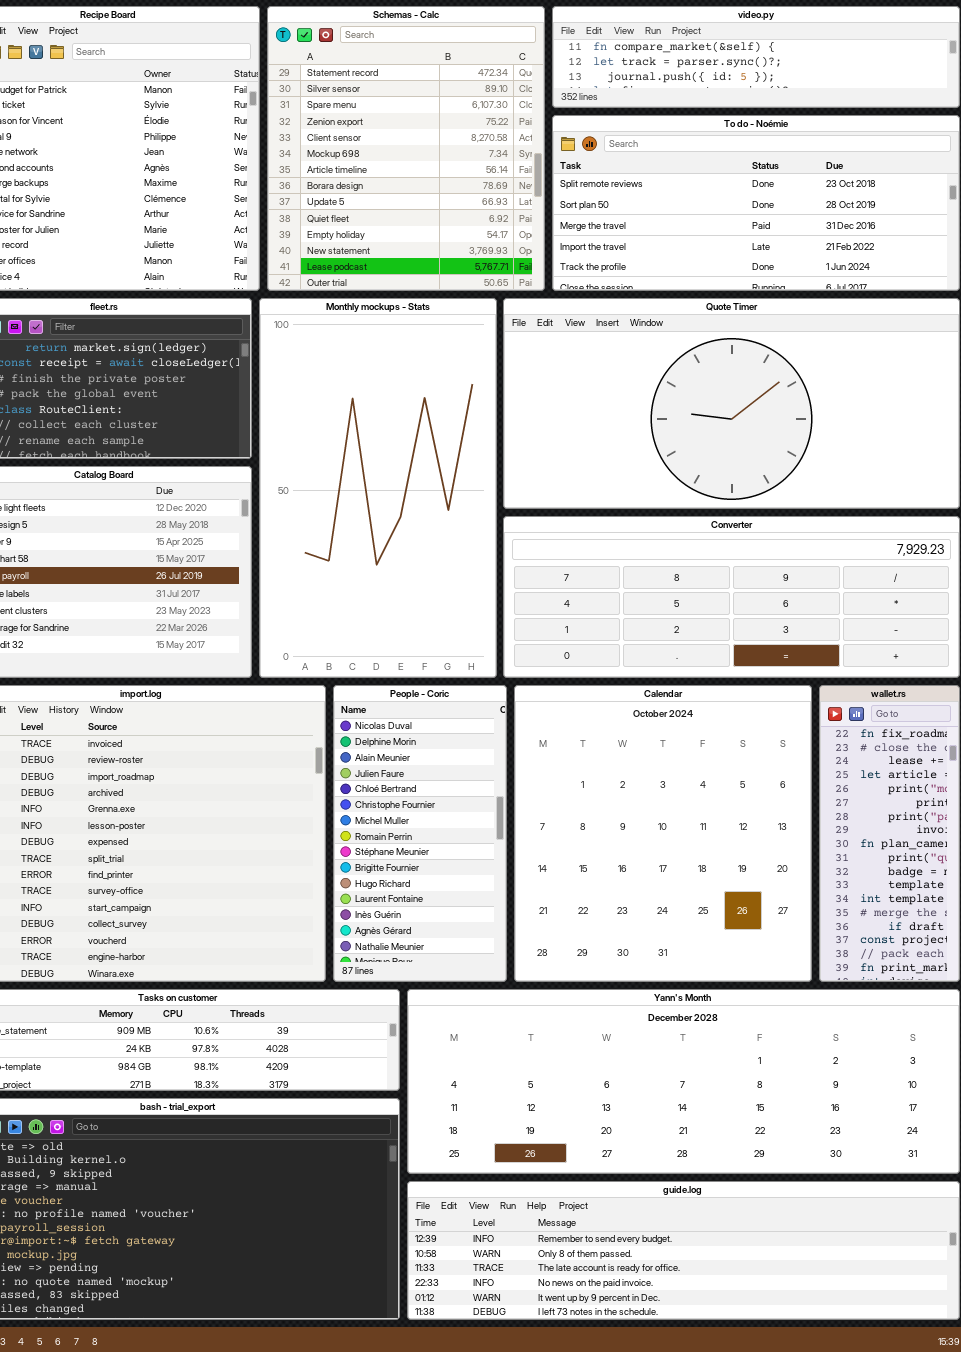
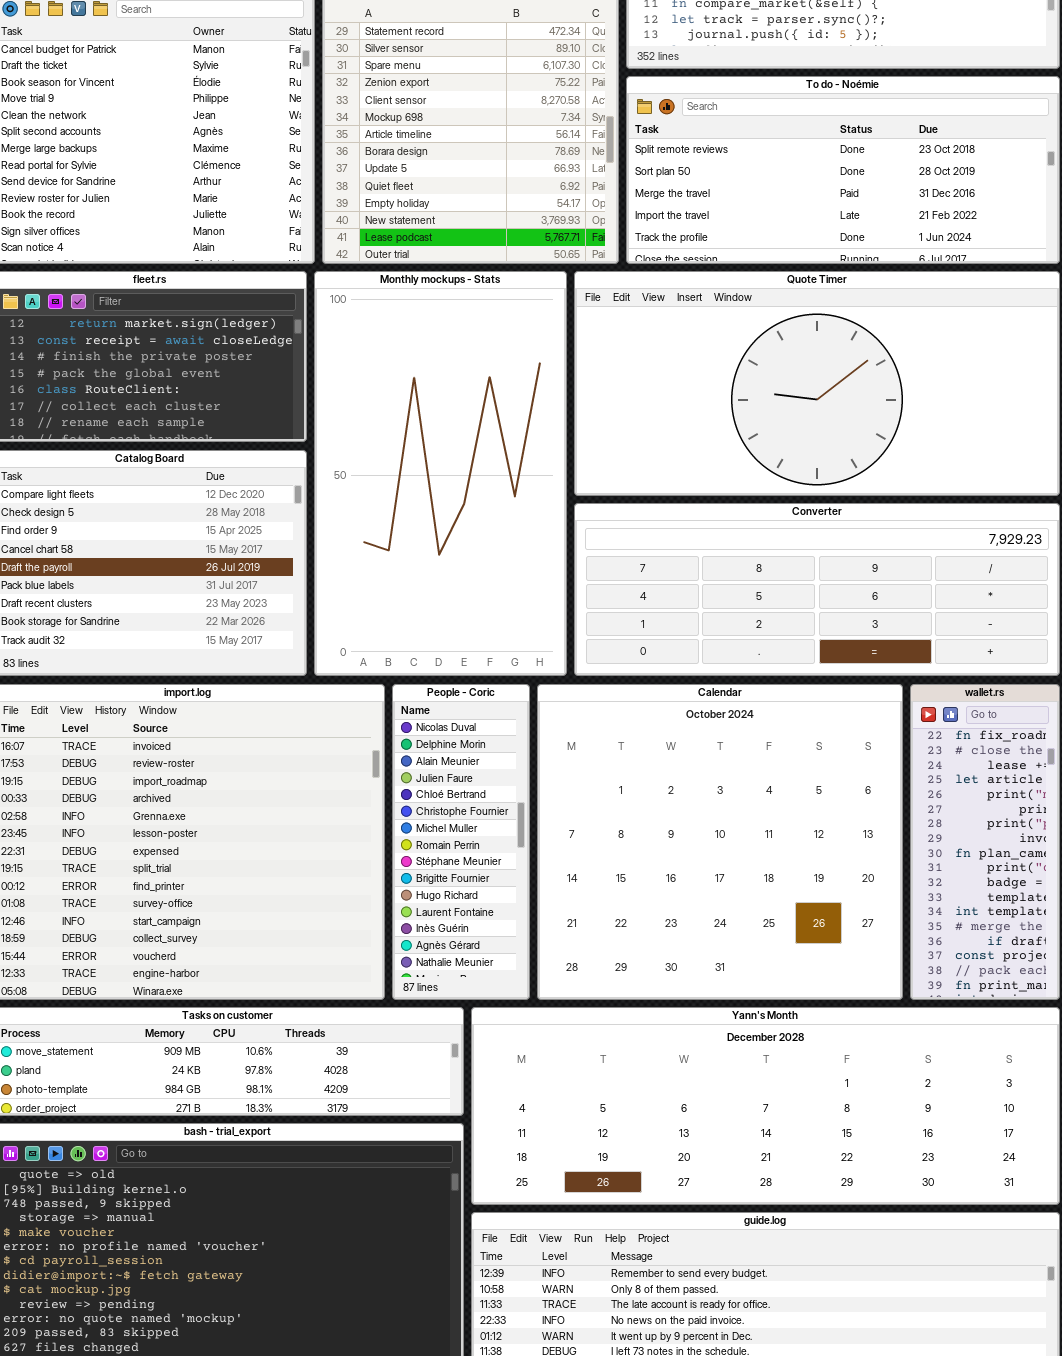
People - Coric: [333,685,507,982] -> [392,684,530,1000], resized
Calendar: [514,685,812,982] -> [537,684,903,1000], resized

